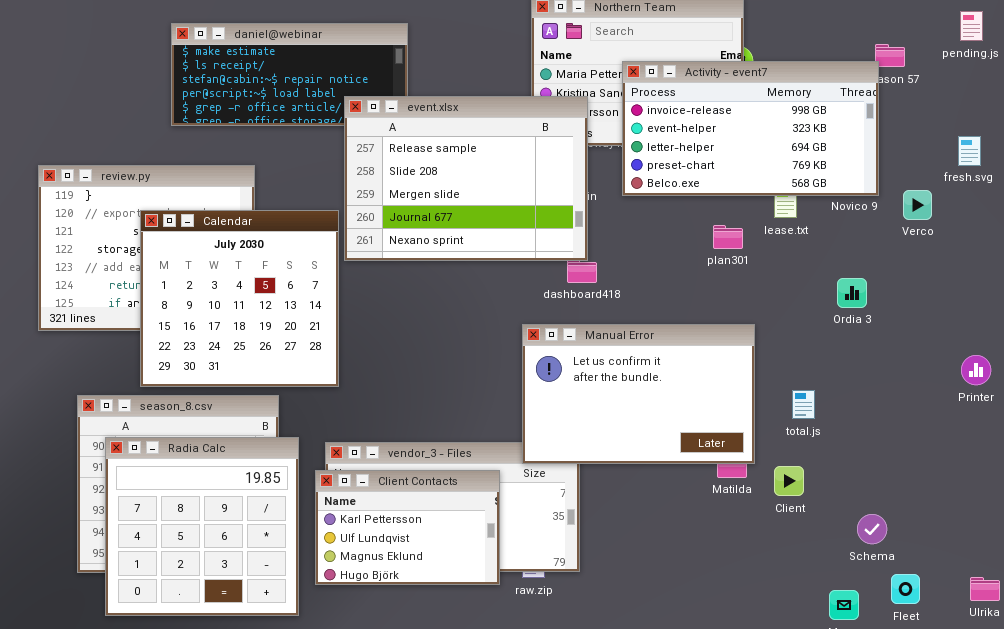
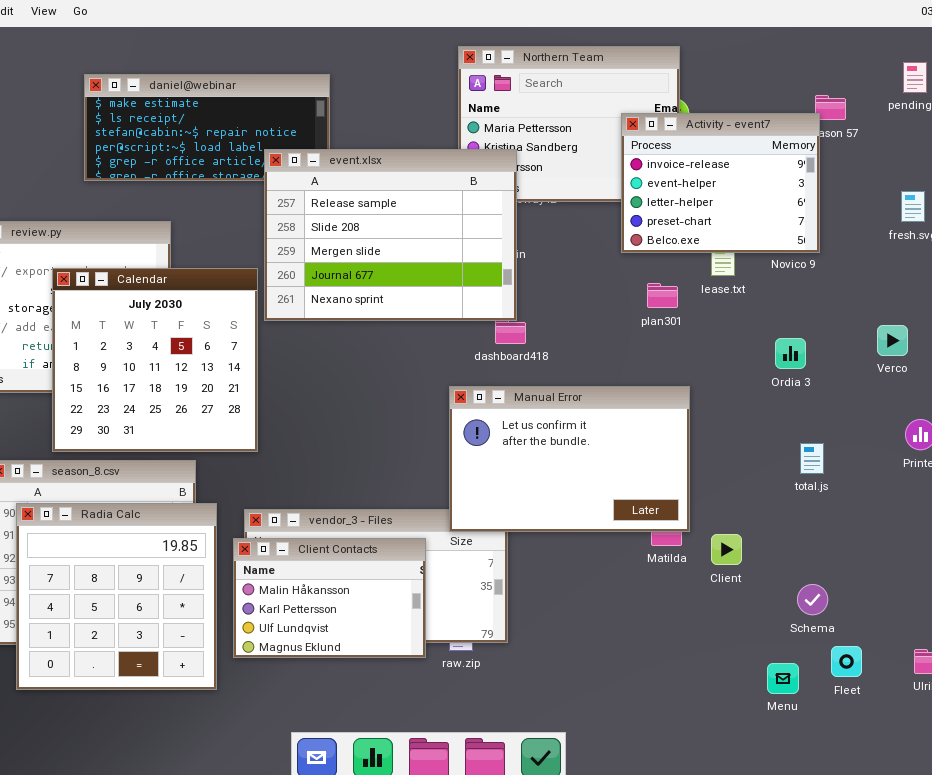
Activity - event7: [622,61,879,196] -> [621,113,820,253], resized
Verco: [903,190,932,220] -> [877,325,908,356], moved
total.js: [792,390,815,419] -> [800,443,824,474], moved
Client Contacts: [315,470,500,585] -> [233,538,426,658], scrolled up 1 row

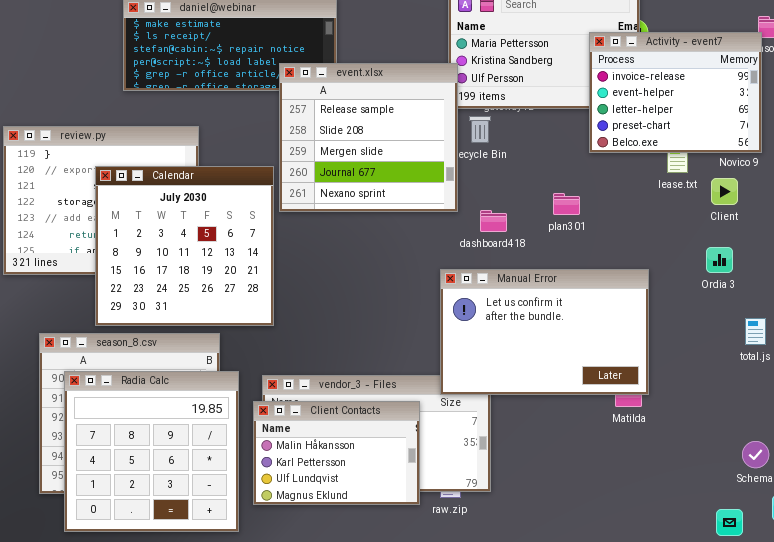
event.xlsx: [264,149,517,321] -> [279,63,458,212], resized
plan301: [647,283,678,308] -> [553,193,580,215], moved
Ordia 3: [775,338,806,369] -> [706,247,733,273], moved
Client: [711,534,742,565] -> [711,178,738,205], moved

